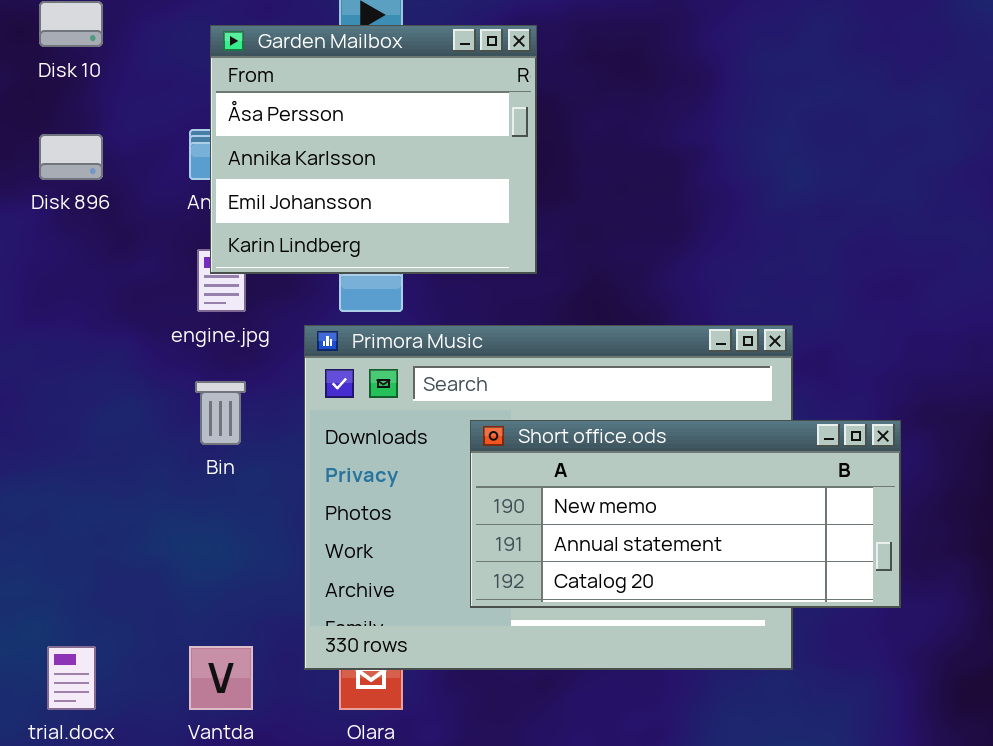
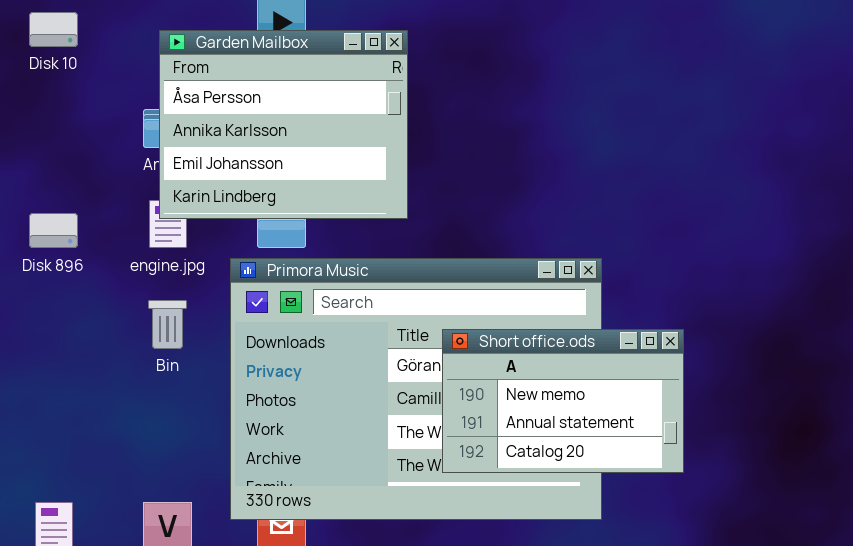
Disk 896: [39,134,103,180] -> [29,213,78,248], moved
Short office.ods: [470,420,901,608] -> [442,329,684,473], resized

